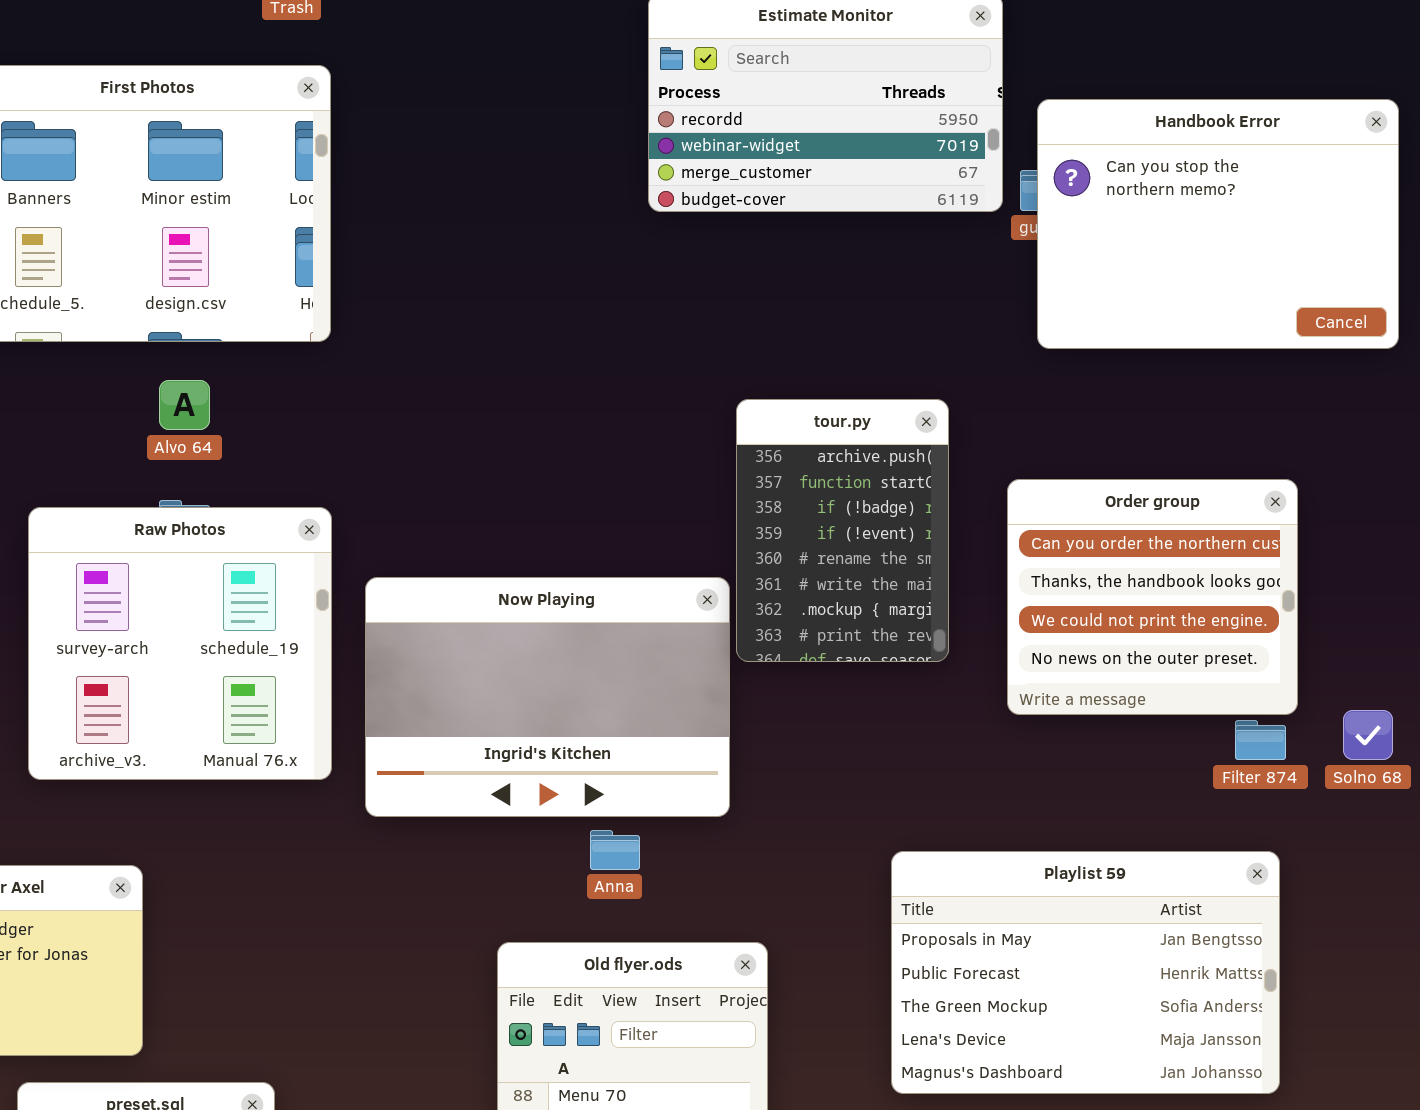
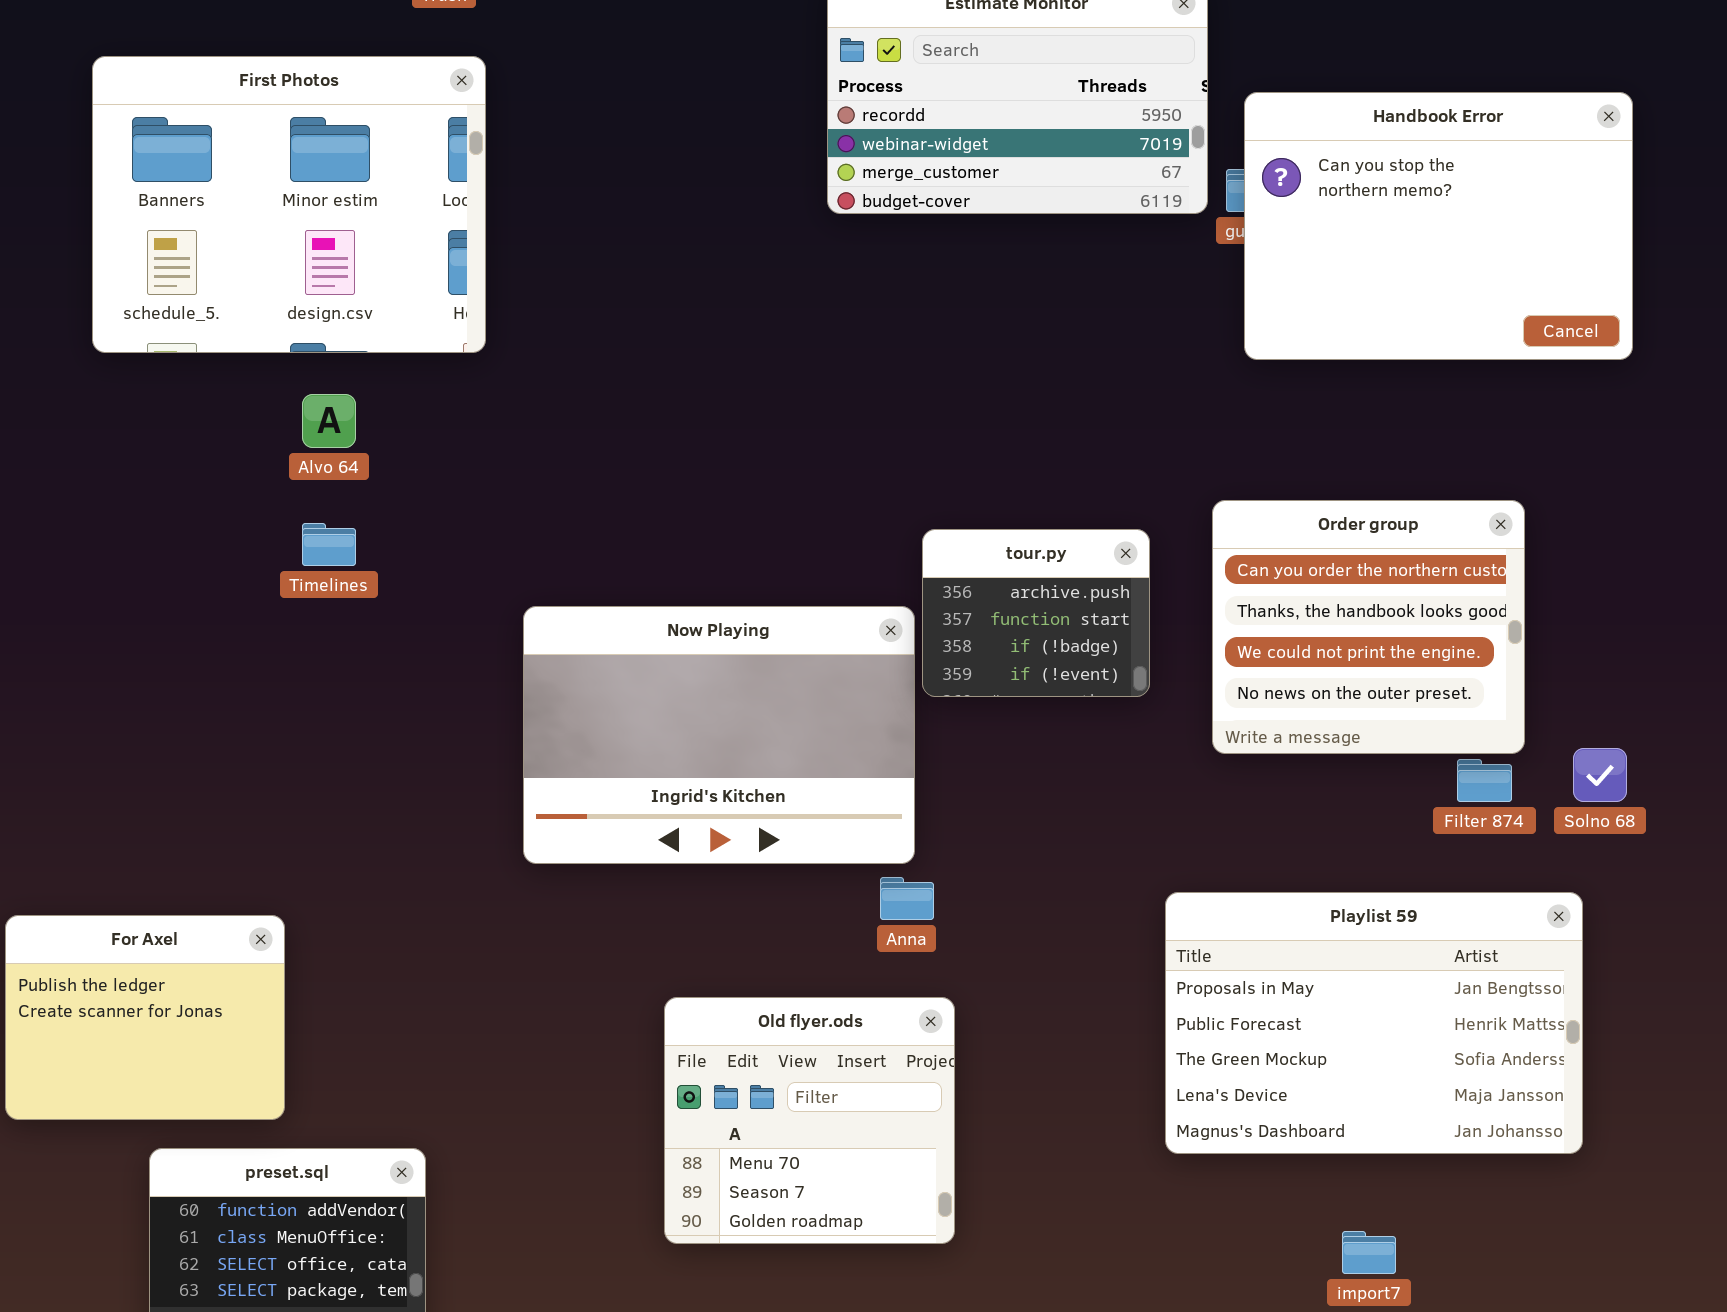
tour.py: [736,399,949,662] -> [922,529,1150,697], resized
Raw Photos: [28,507,332,780] -> none, closed
Anna: [590,830,640,870] -> [880,877,934,920], moved
Playlist 59: [891,851,1280,1094] -> [1165,892,1583,1154], moved

